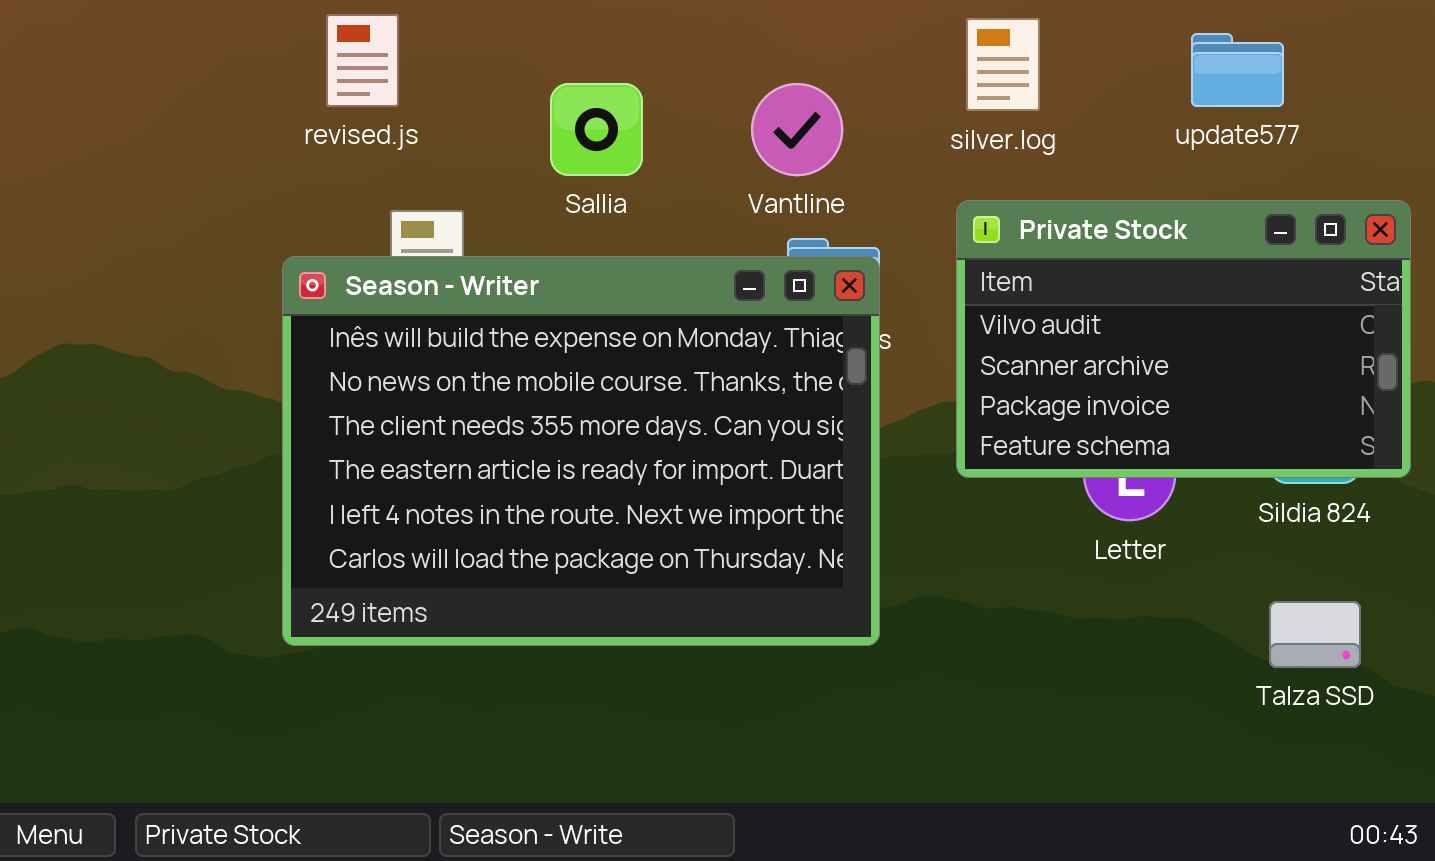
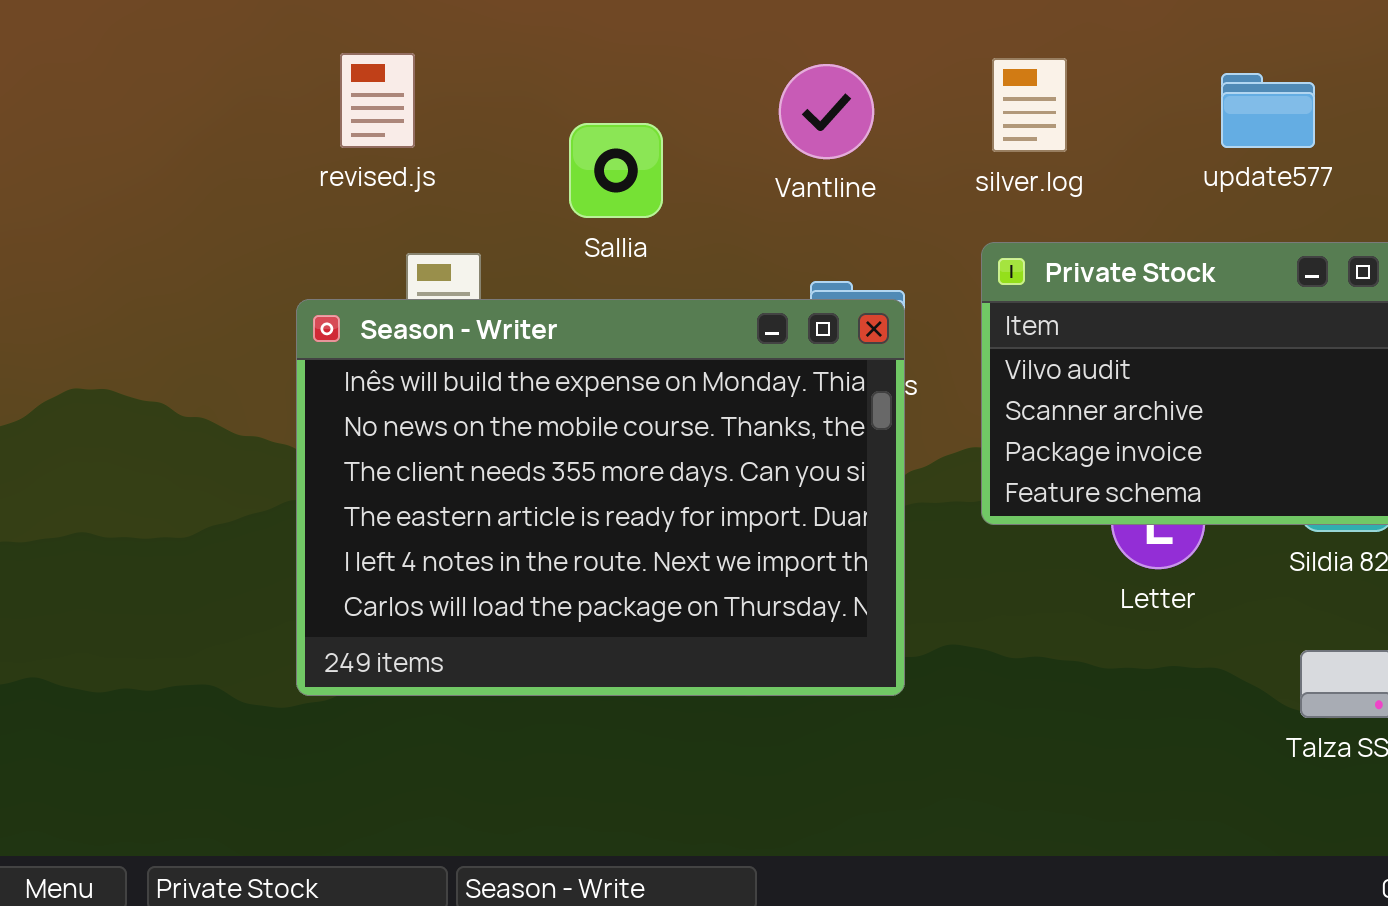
Vantline: [751,83,843,176] -> [779,64,874,159], moved

